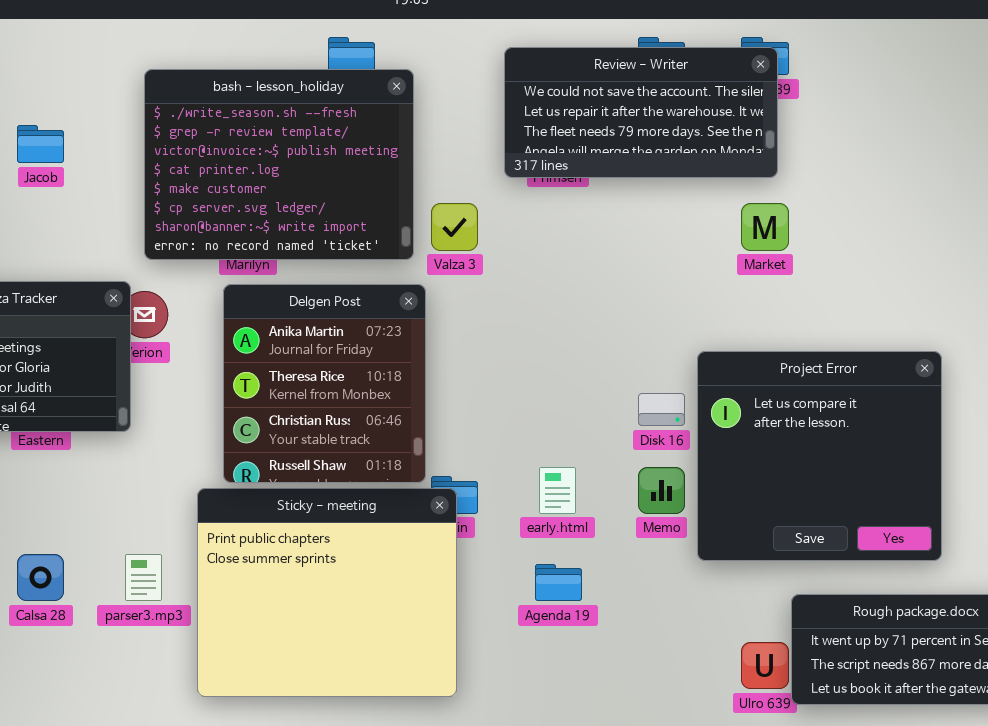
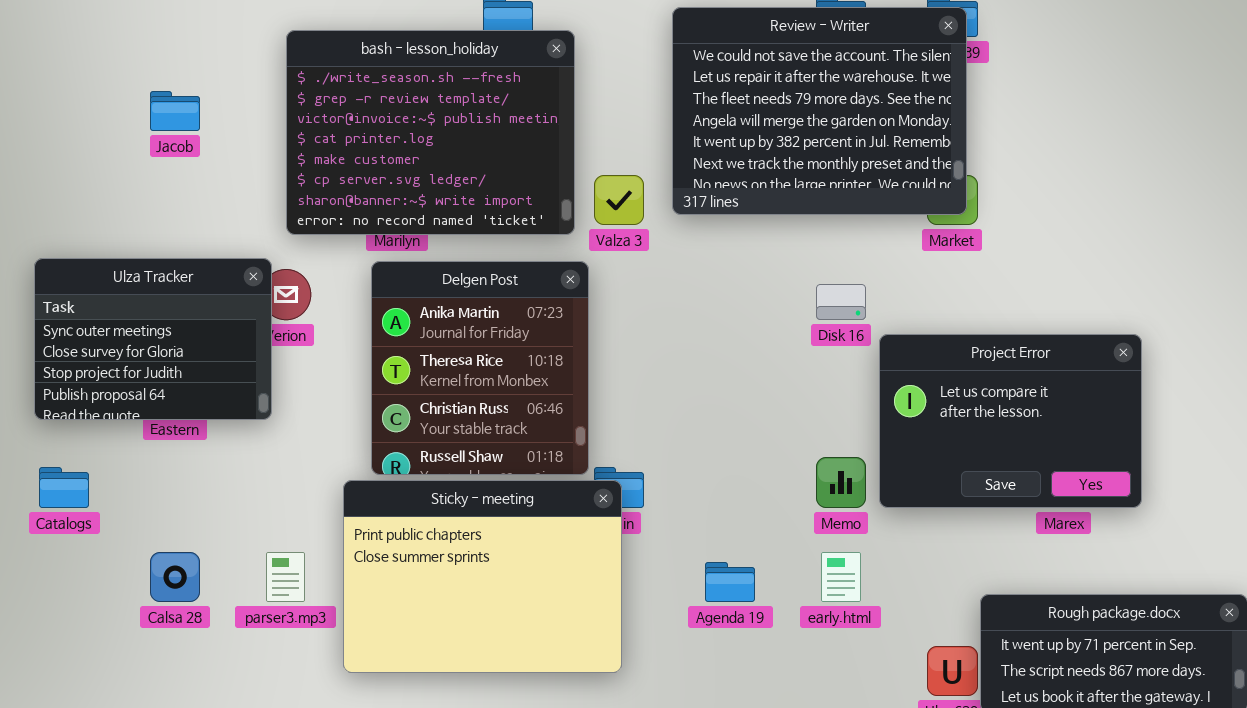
Review - Writer: [504,47,778,178] -> [672,7,967,215], resized
Project Error: [697,351,942,561] -> [879,334,1142,508], resized
Disk 16: [638,393,685,426] -> [816,284,866,320], moved
early.html: [539,467,576,514] -> [821,552,861,602], moved
Sticky - meeting: [197,488,457,697] -> [343,480,622,673], resized

